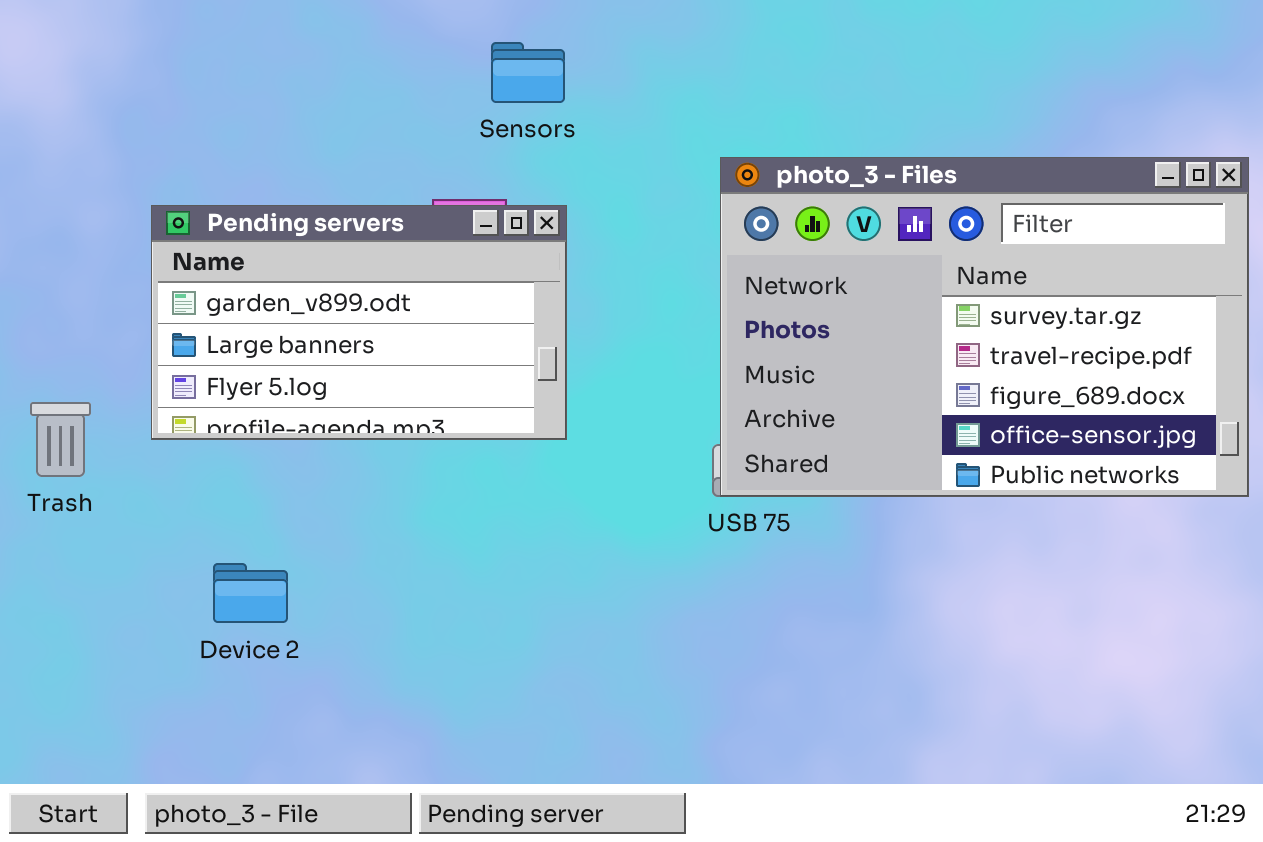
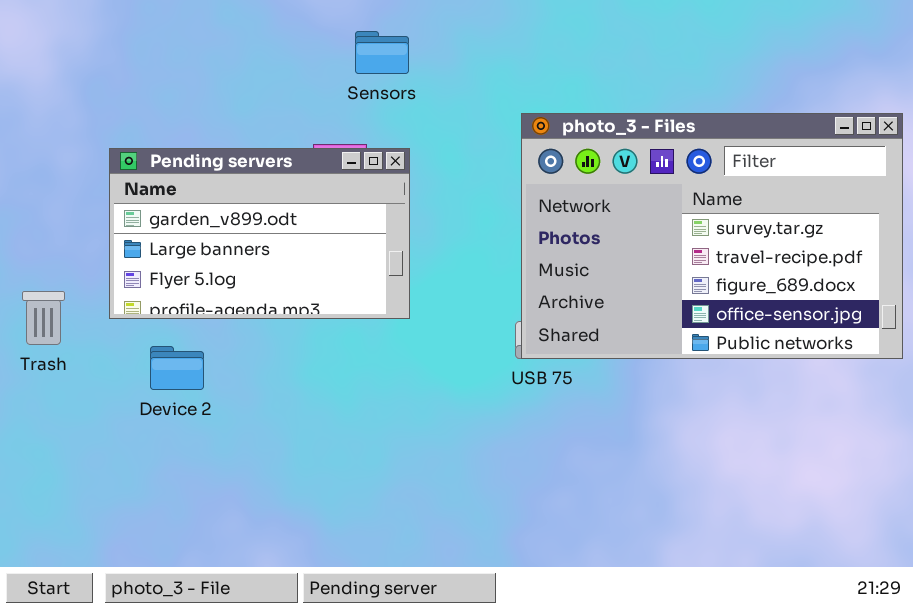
Device 2: [213,563,288,623] -> [150,346,204,390], moved

